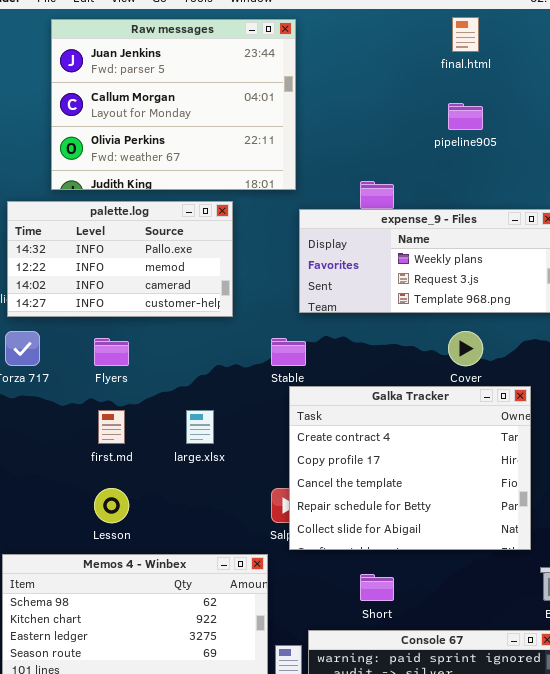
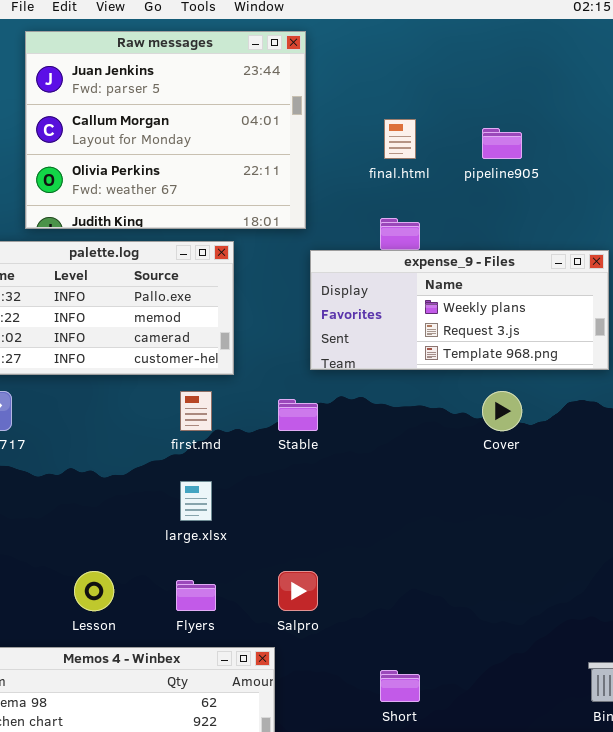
final.html: [452,17,479,52] -> [384,119,416,159], moved
Flyers: [94,338,129,366] -> [176,580,216,611], moved
Galka Tracker: [289,386,531,550] -> none, closed
first.md: [98,410,125,444] -> [180,391,212,431], moved

